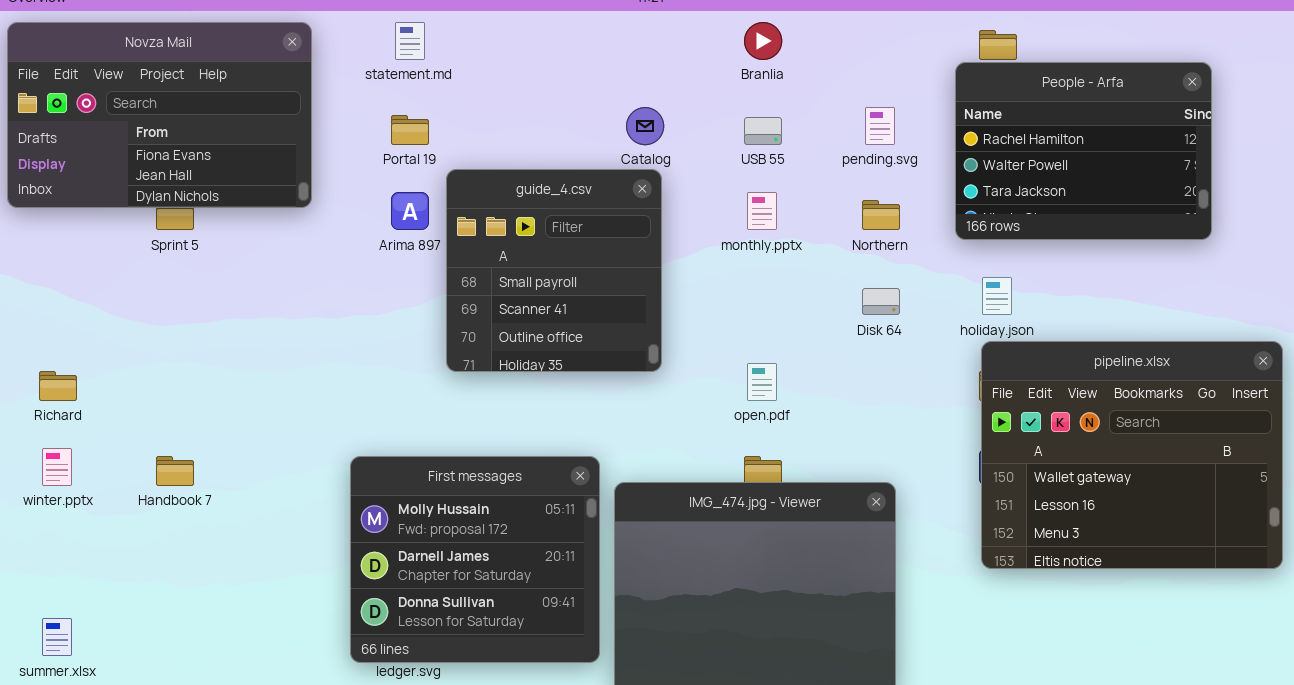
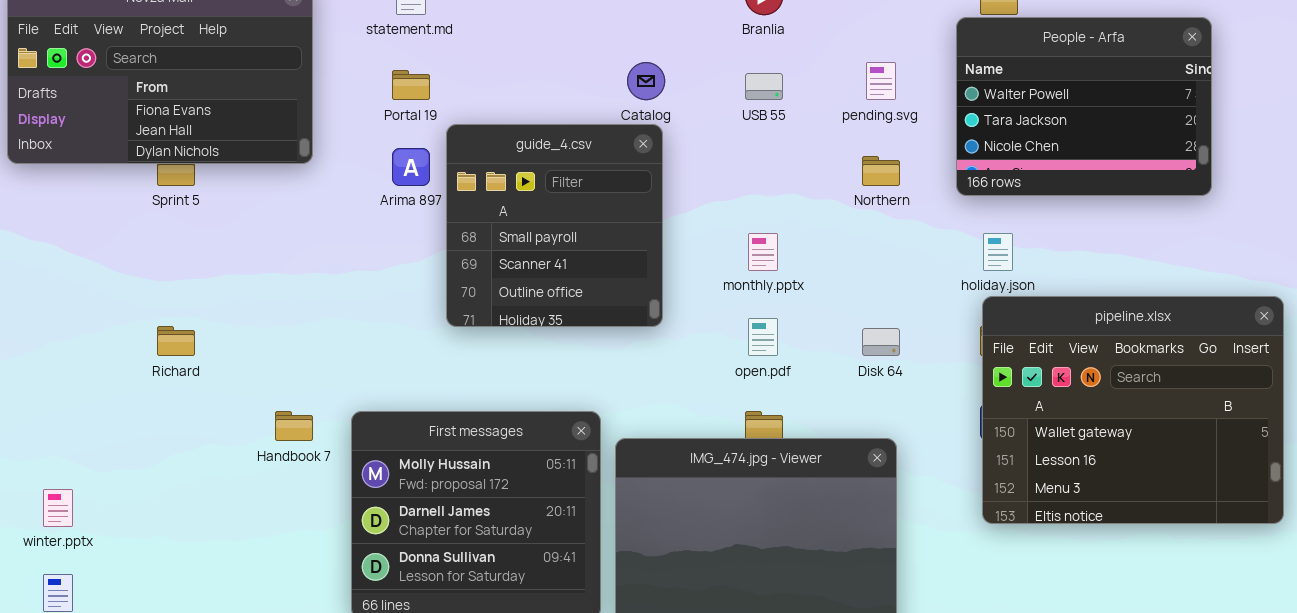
People - Arfa: [955,62,1212,240] -> [956,17,1212,196], scrolled down 1 row
monthly.pptx: [747,192,777,230] -> [748,233,778,271], moved
Disk 64: [862,288,900,315] -> [862,328,900,356], moved
Richard: [39,371,77,401] -> [157,326,195,356], moved
winter.pptx: [42,448,72,486] -> [43,489,73,527], moved
Handbook 7: [156,456,194,486] -> [275,411,313,441], moved

